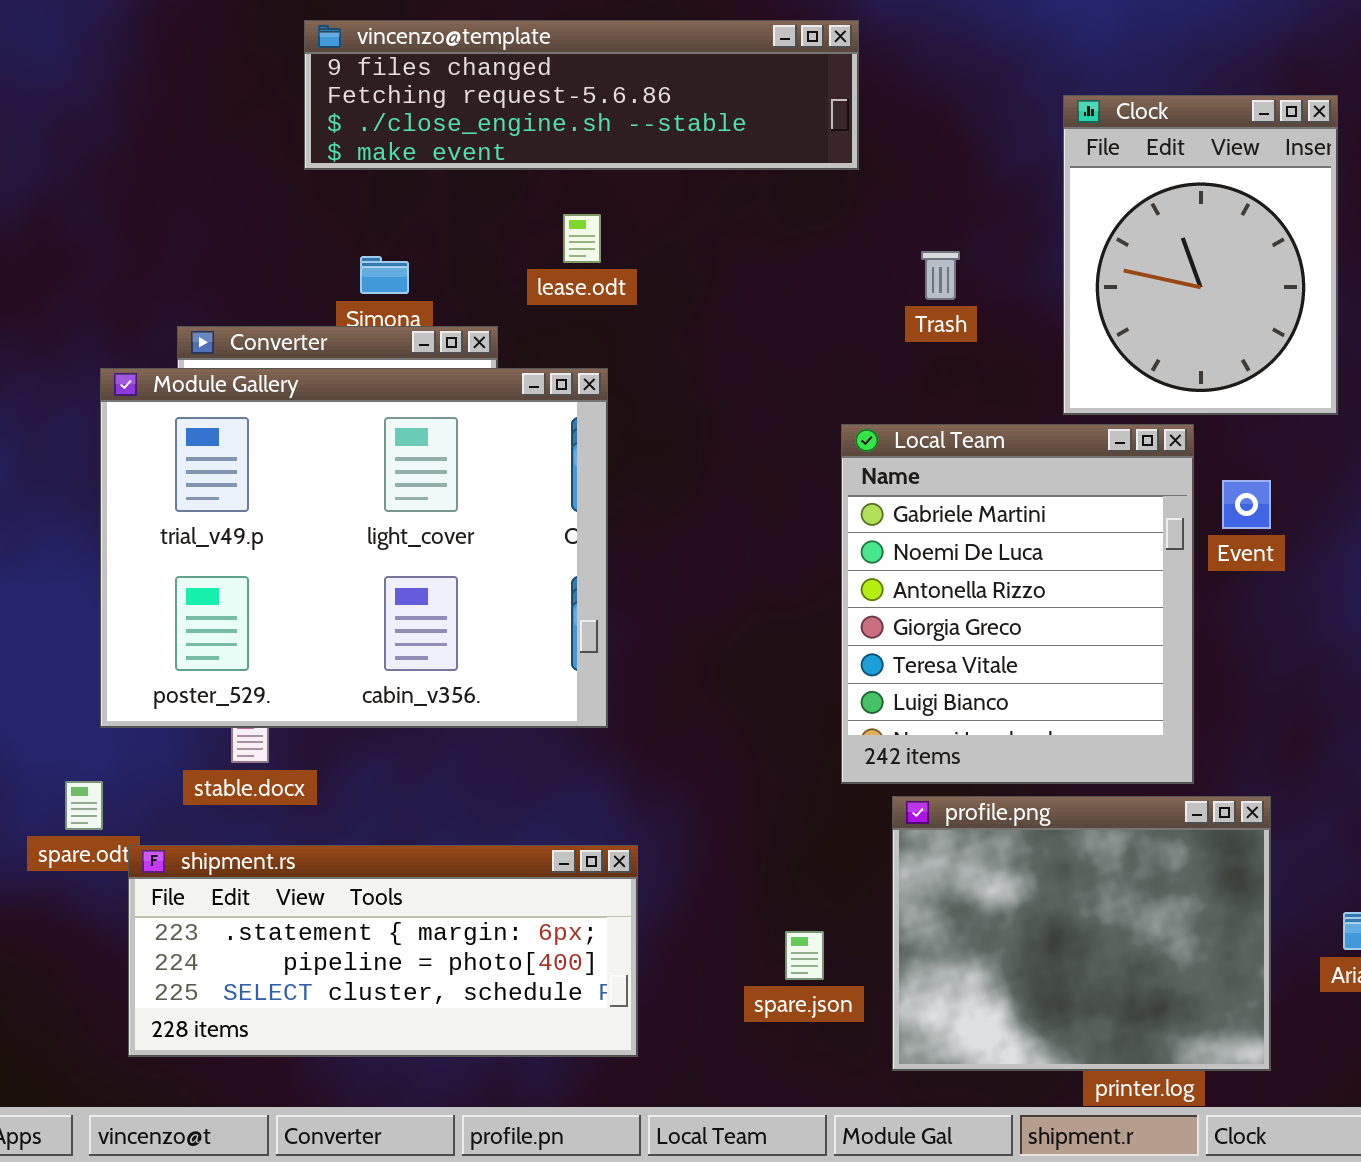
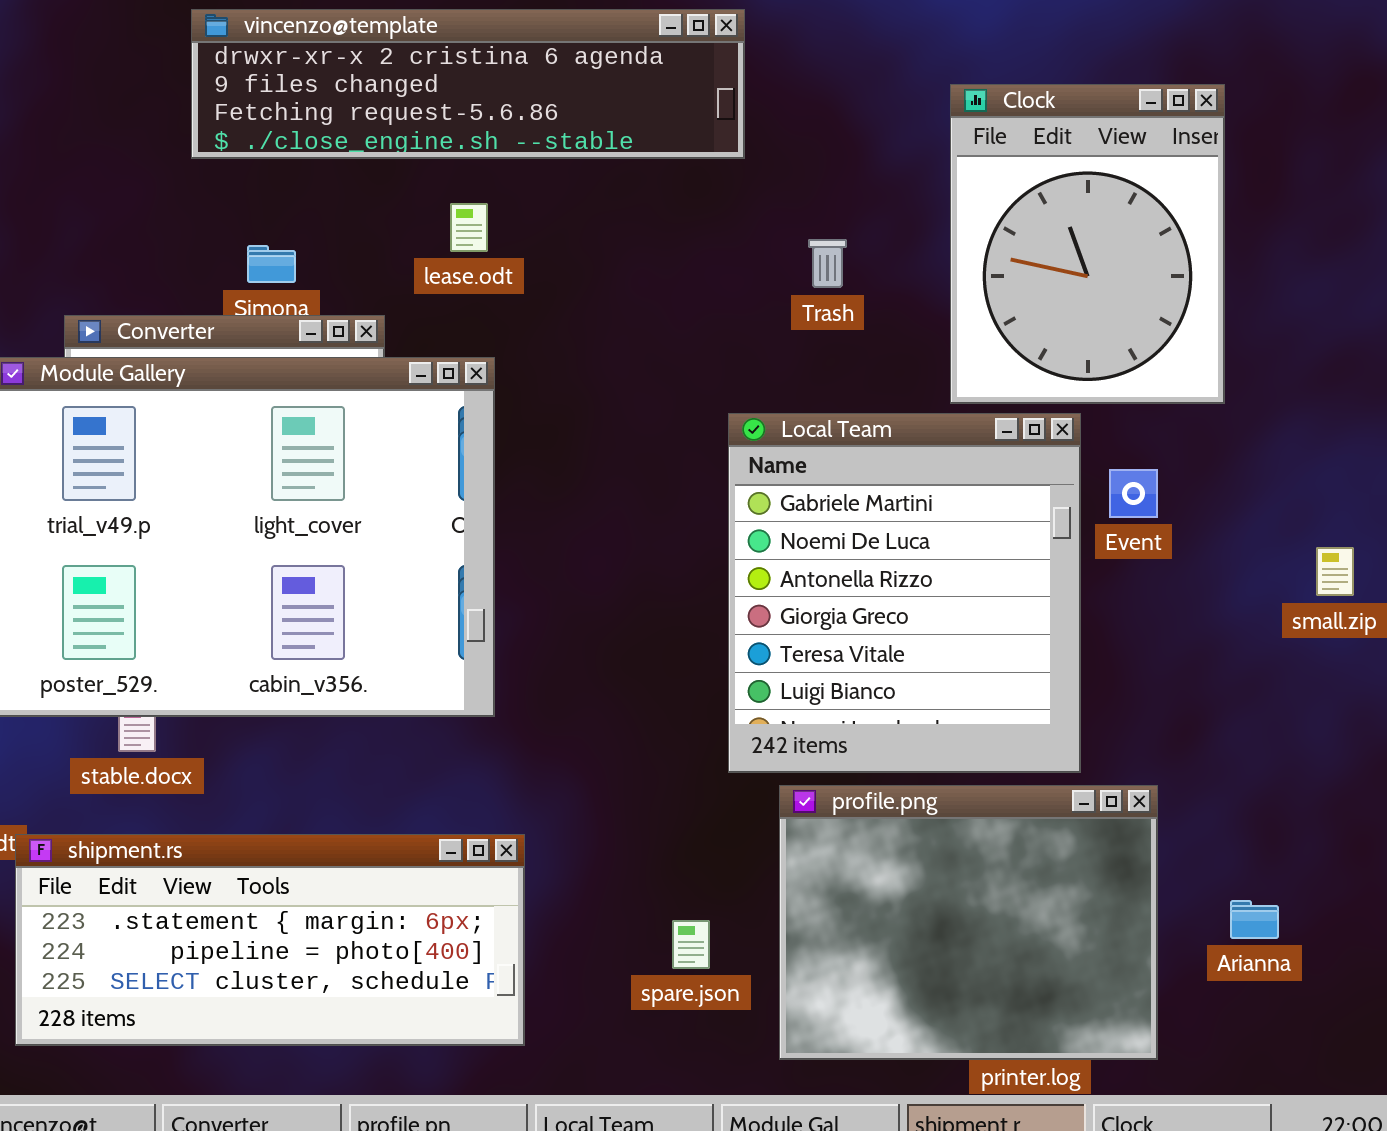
vincenzo@template: [304,20,859,170] -> [191,9,745,159], scrolled up 1 row

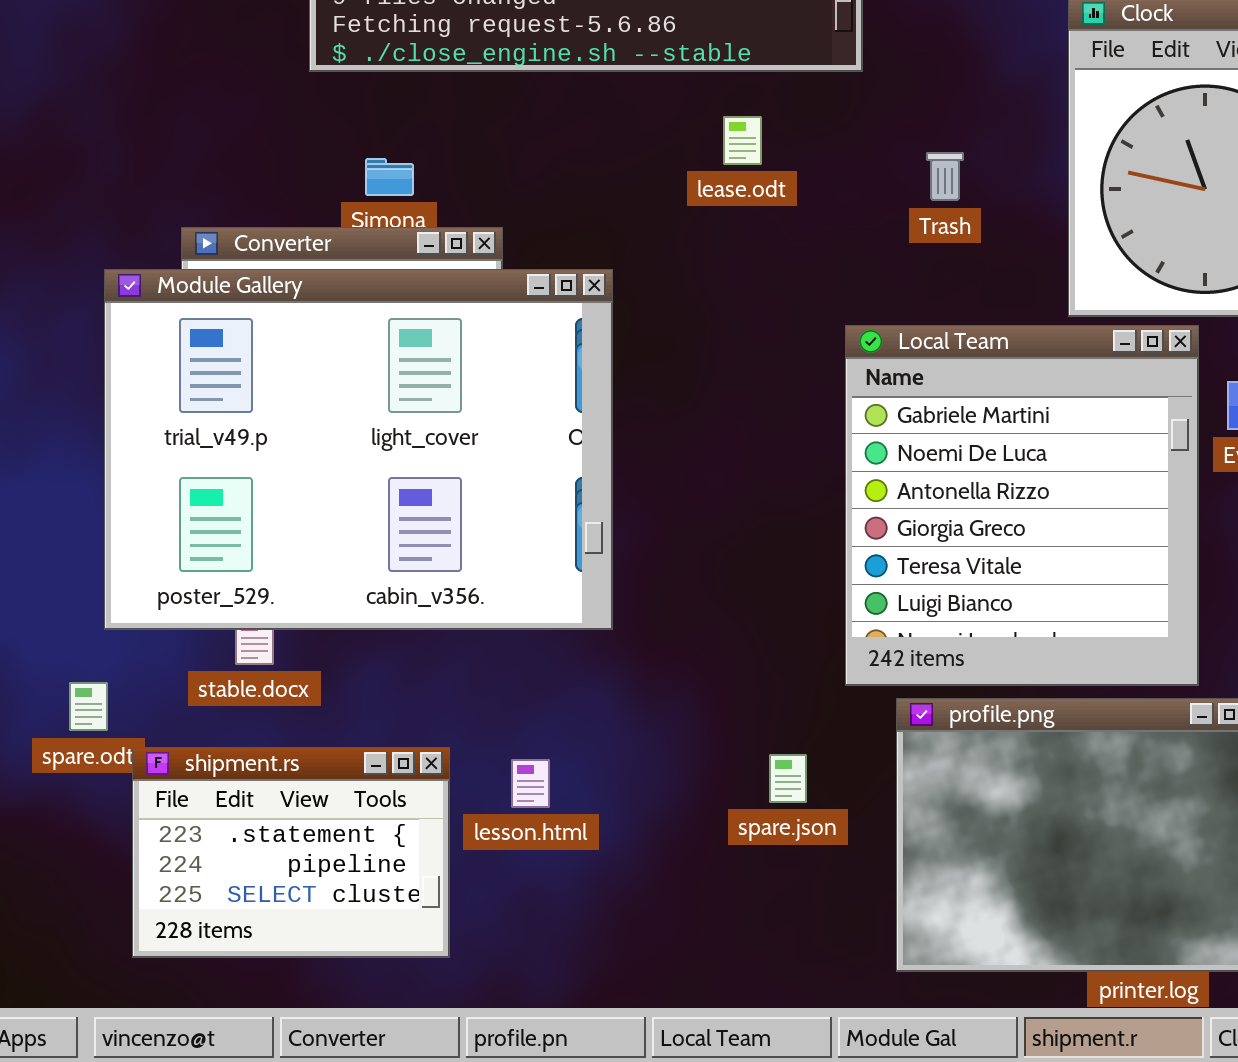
lease.odt: [450,203,488,252] -> [723,116,762,165], moved
shipment.rs: [15,834,525,1046] -> [132,747,450,958], resized
spare.json: [672,920,710,969] -> [769,754,807,803], moved

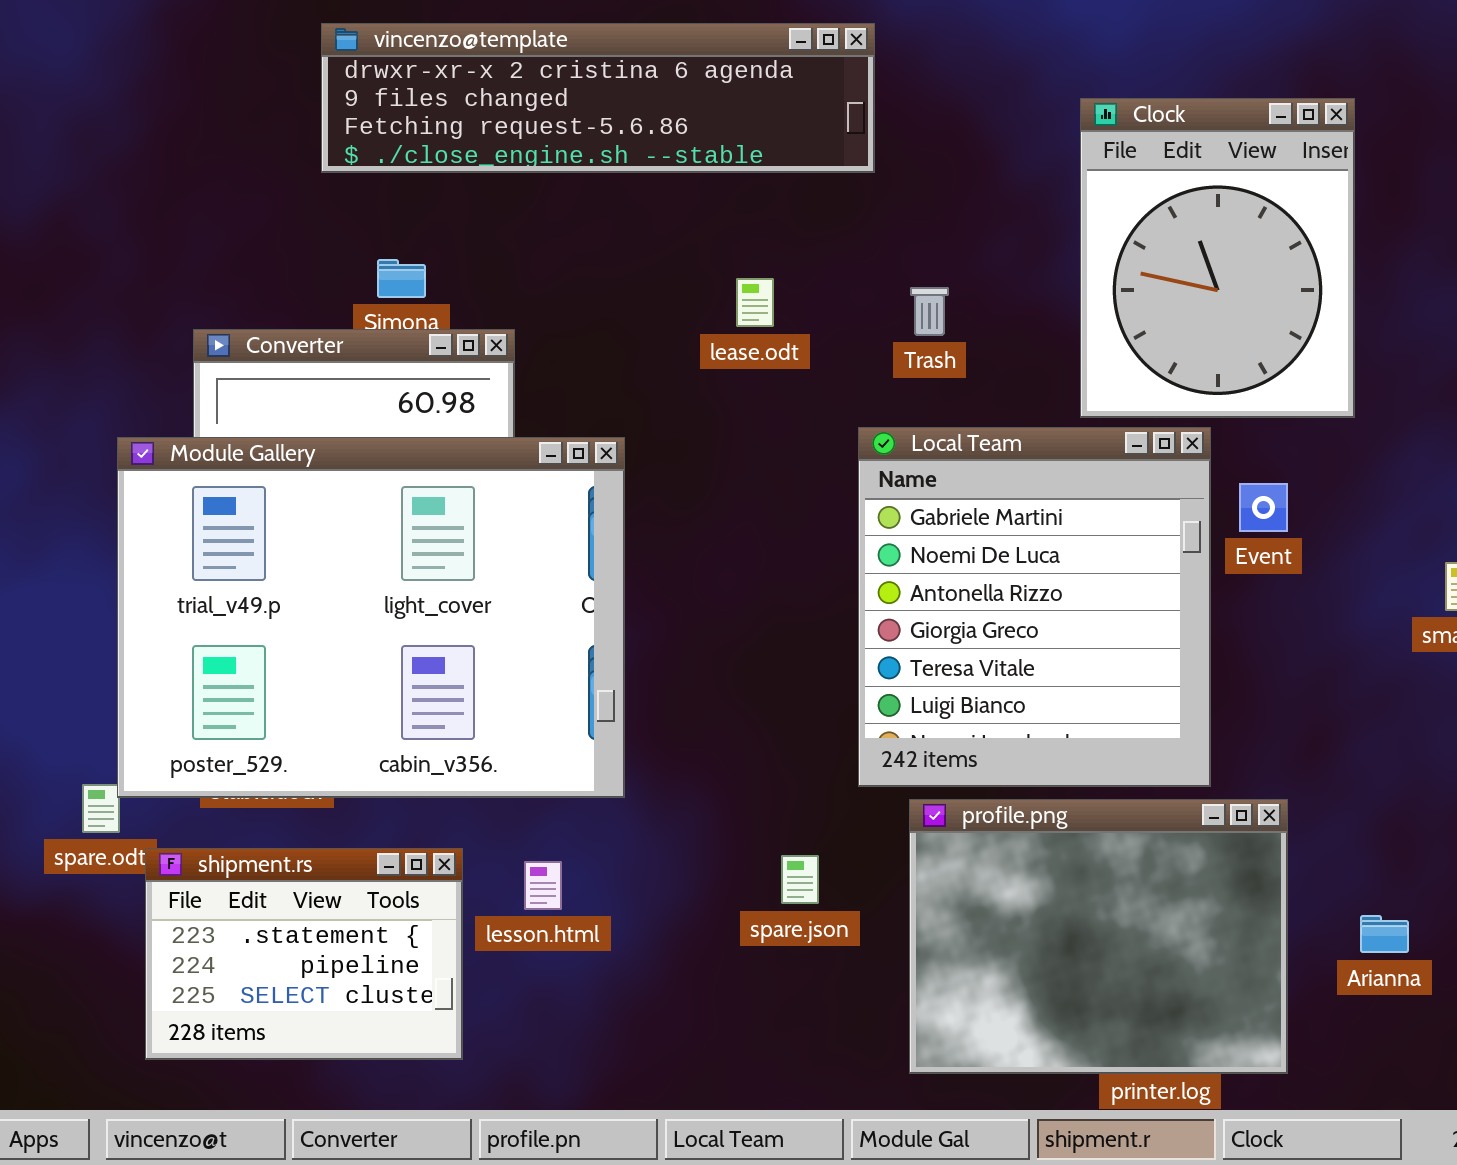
lease.odt: [723,116,762,165] -> [736,278,774,327], moved
Trash: [926,152,964,201] -> [910,287,949,336], moved
Module Gallery: [104,269,613,630] -> [117,437,625,798], moved

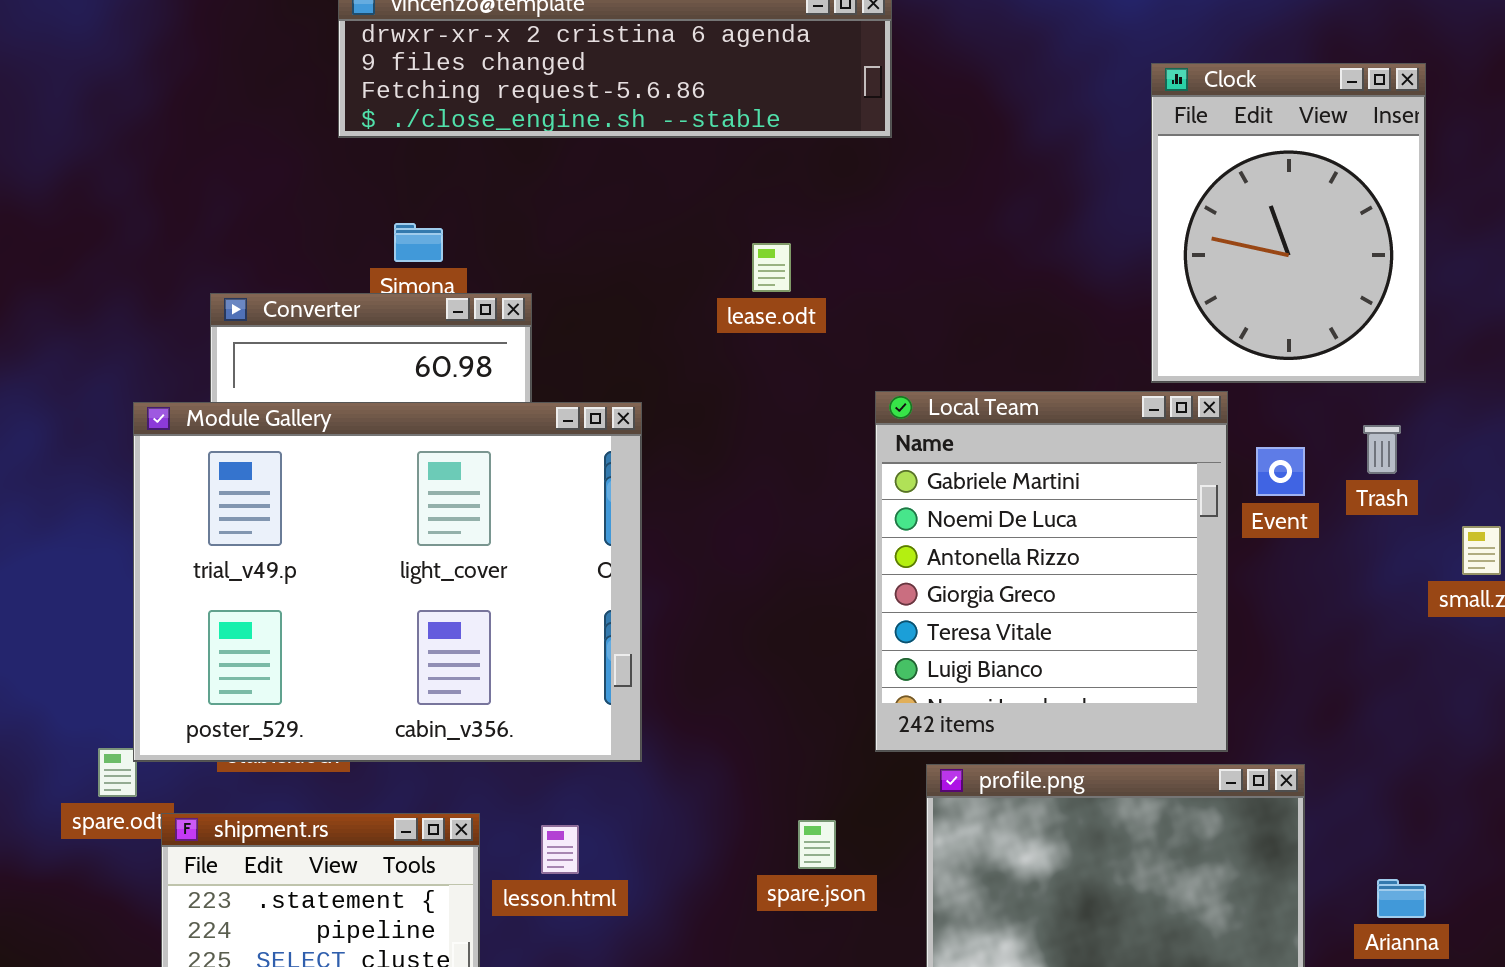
Clock: [1080,98,1355,418] -> [1151,63,1426,383], moved
Trash: [910,287,949,336] -> [1363,425,1401,474], moved

